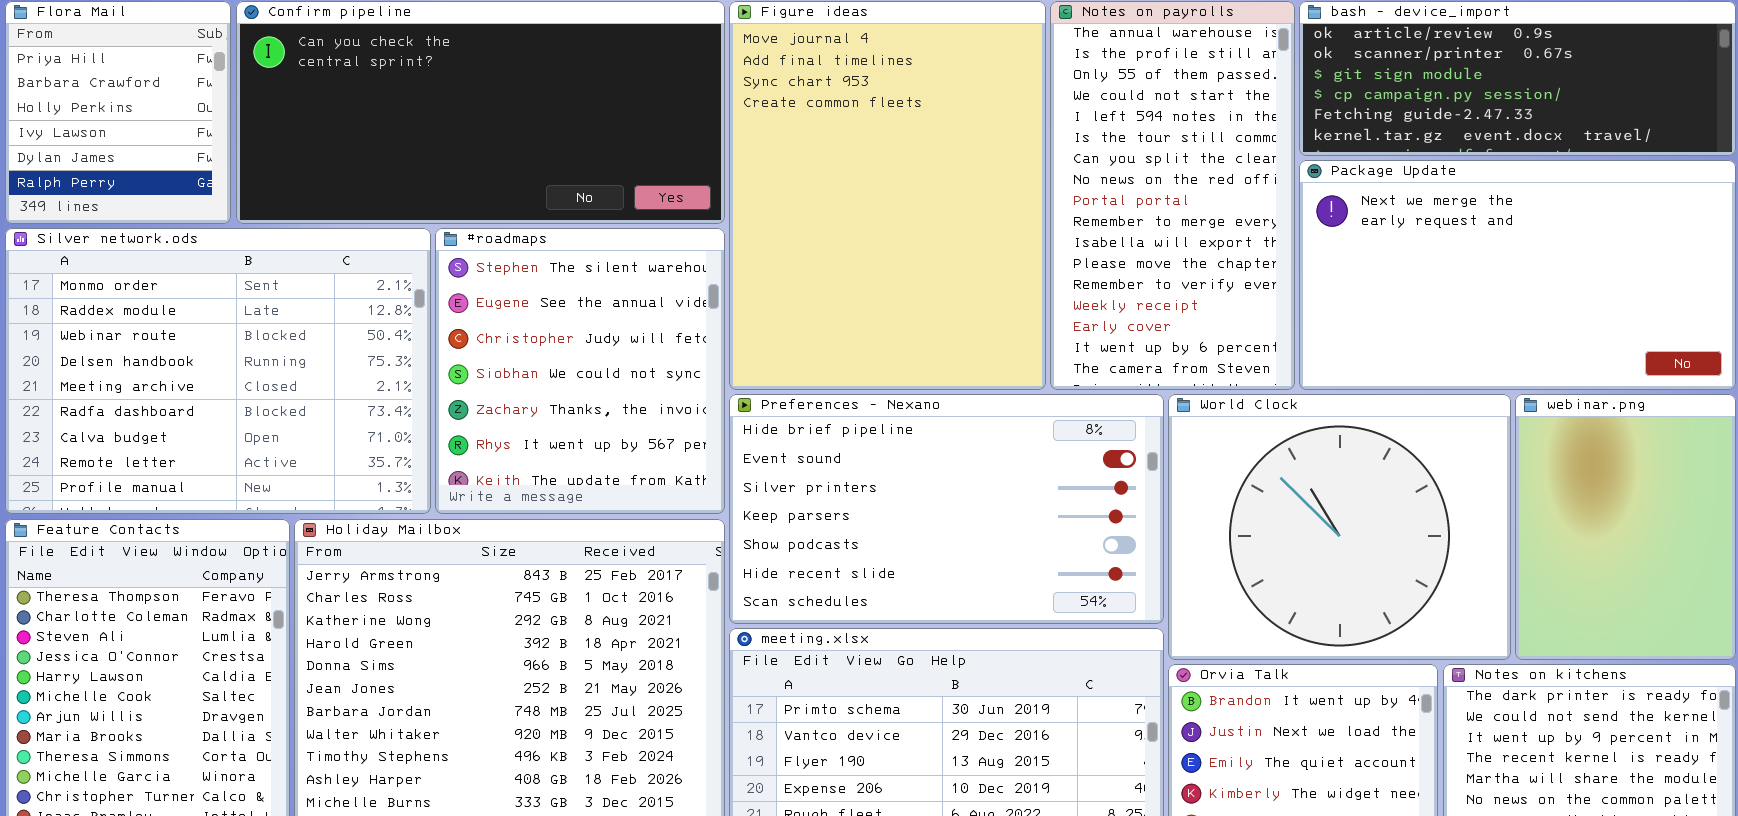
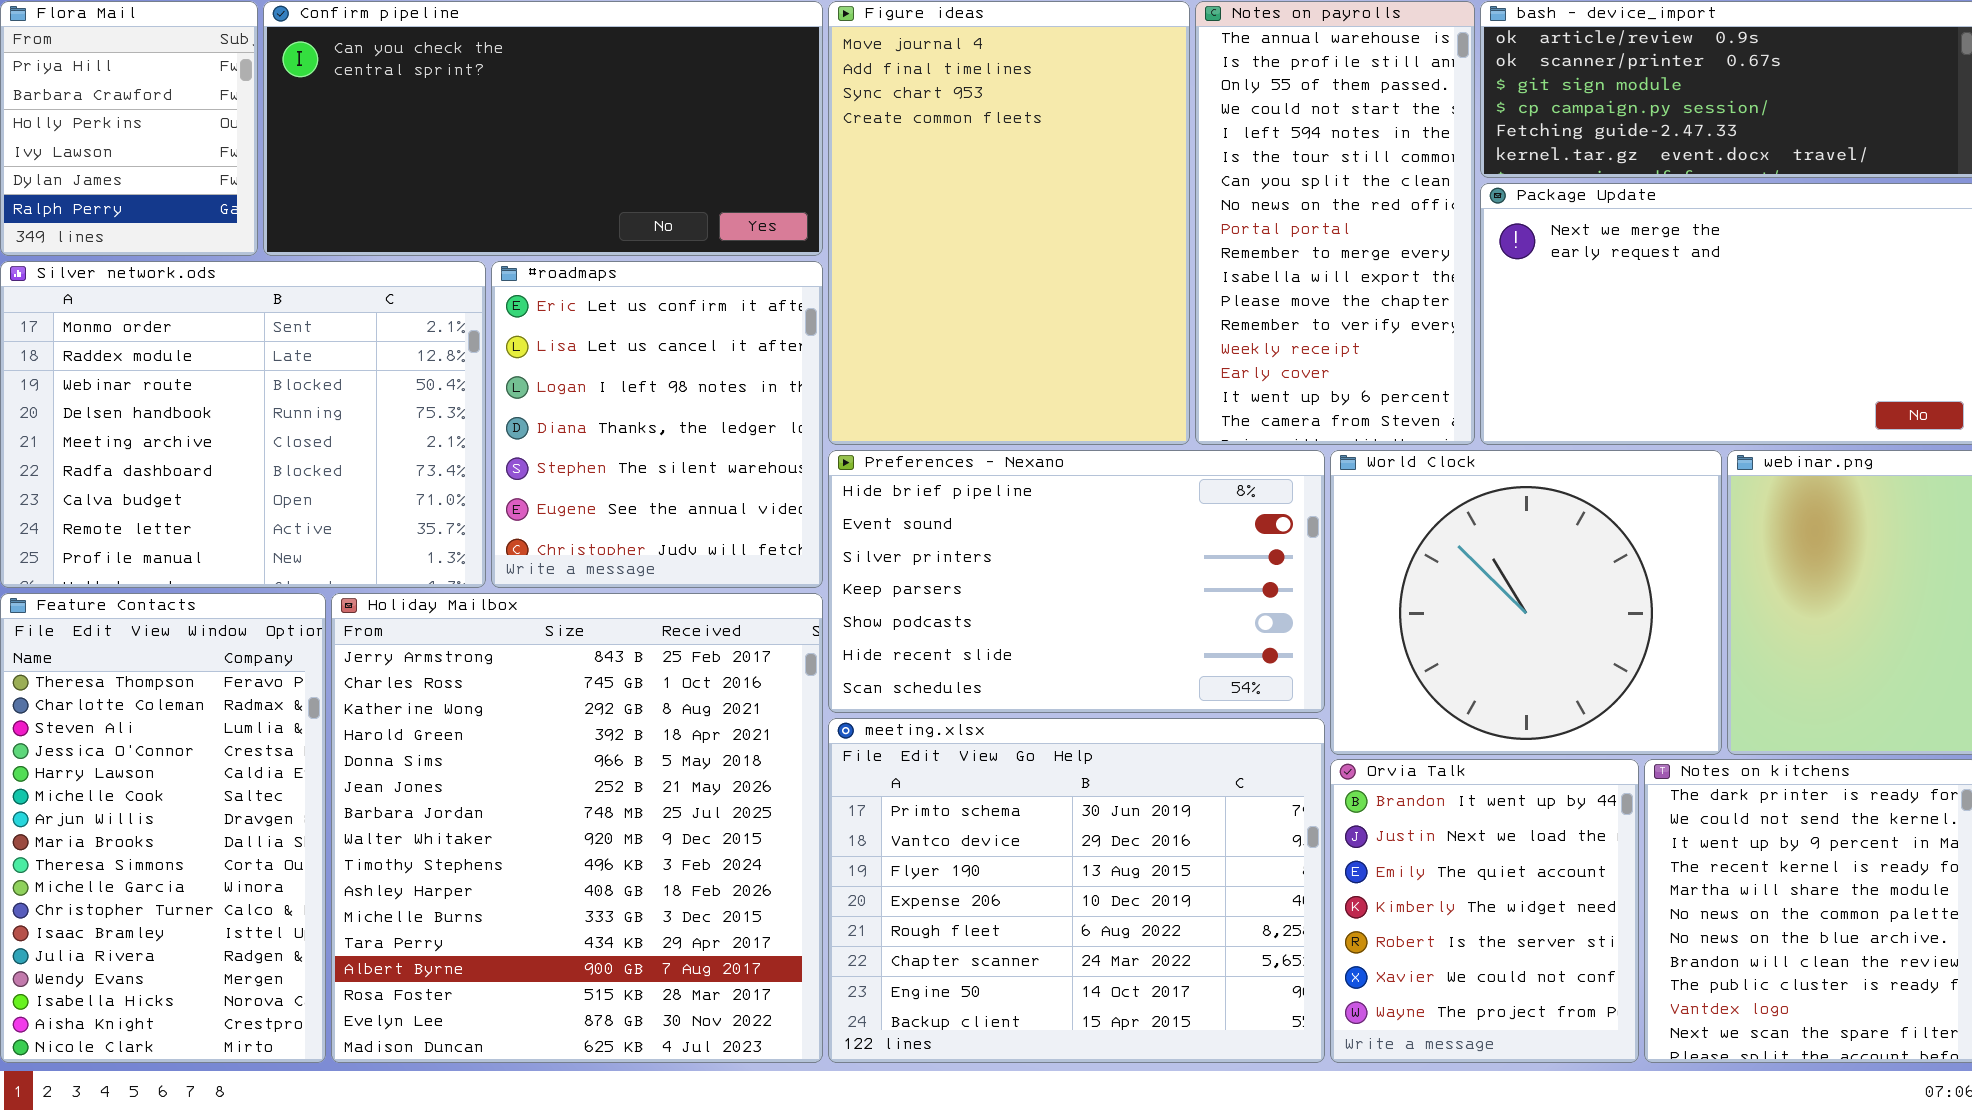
#roadmaps: [435,228,725,514] -> [491,261,823,588], scrolled up 4 rows

